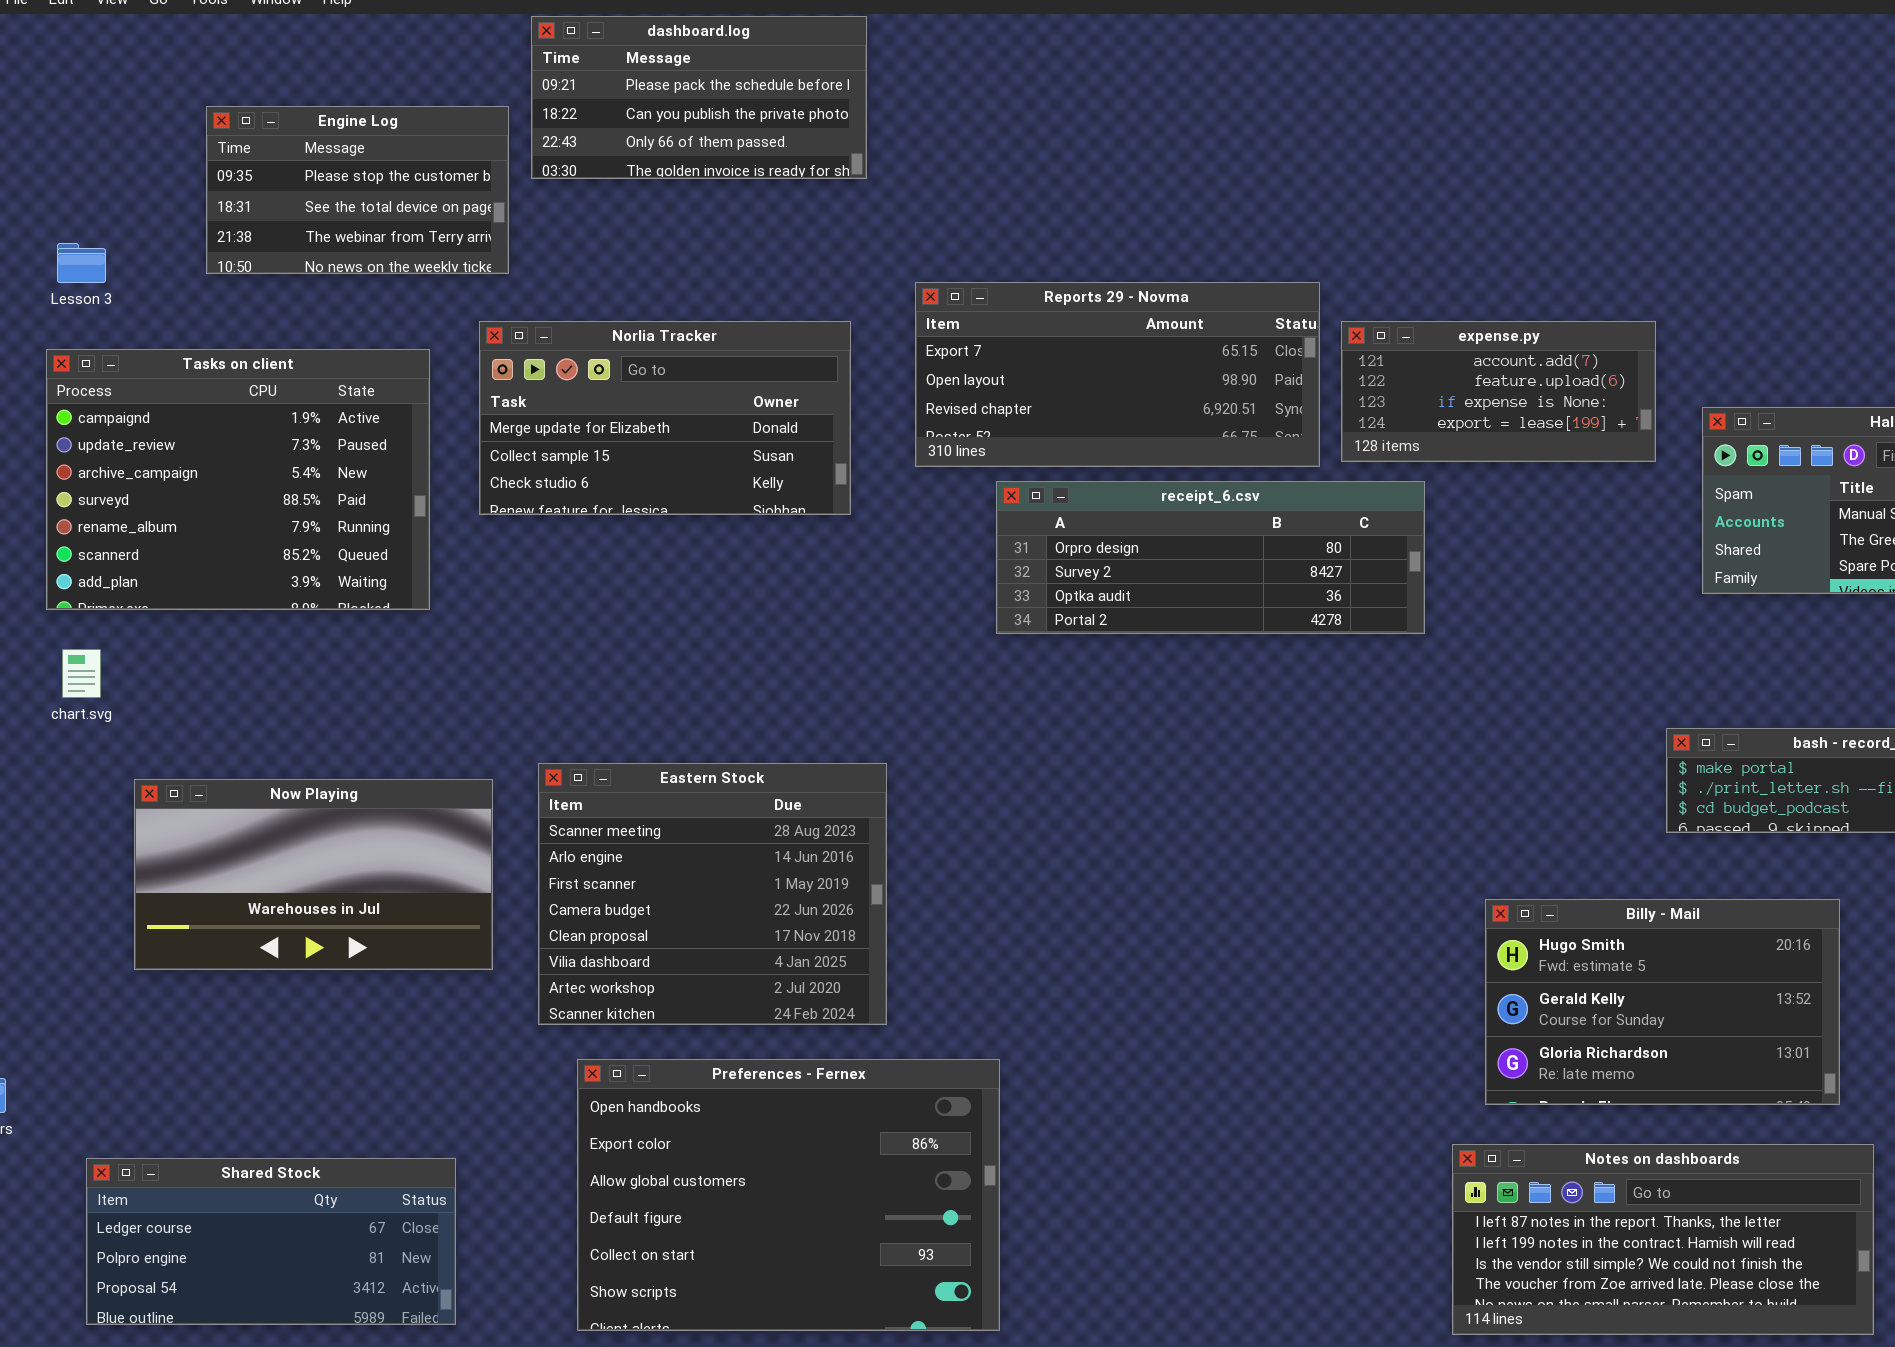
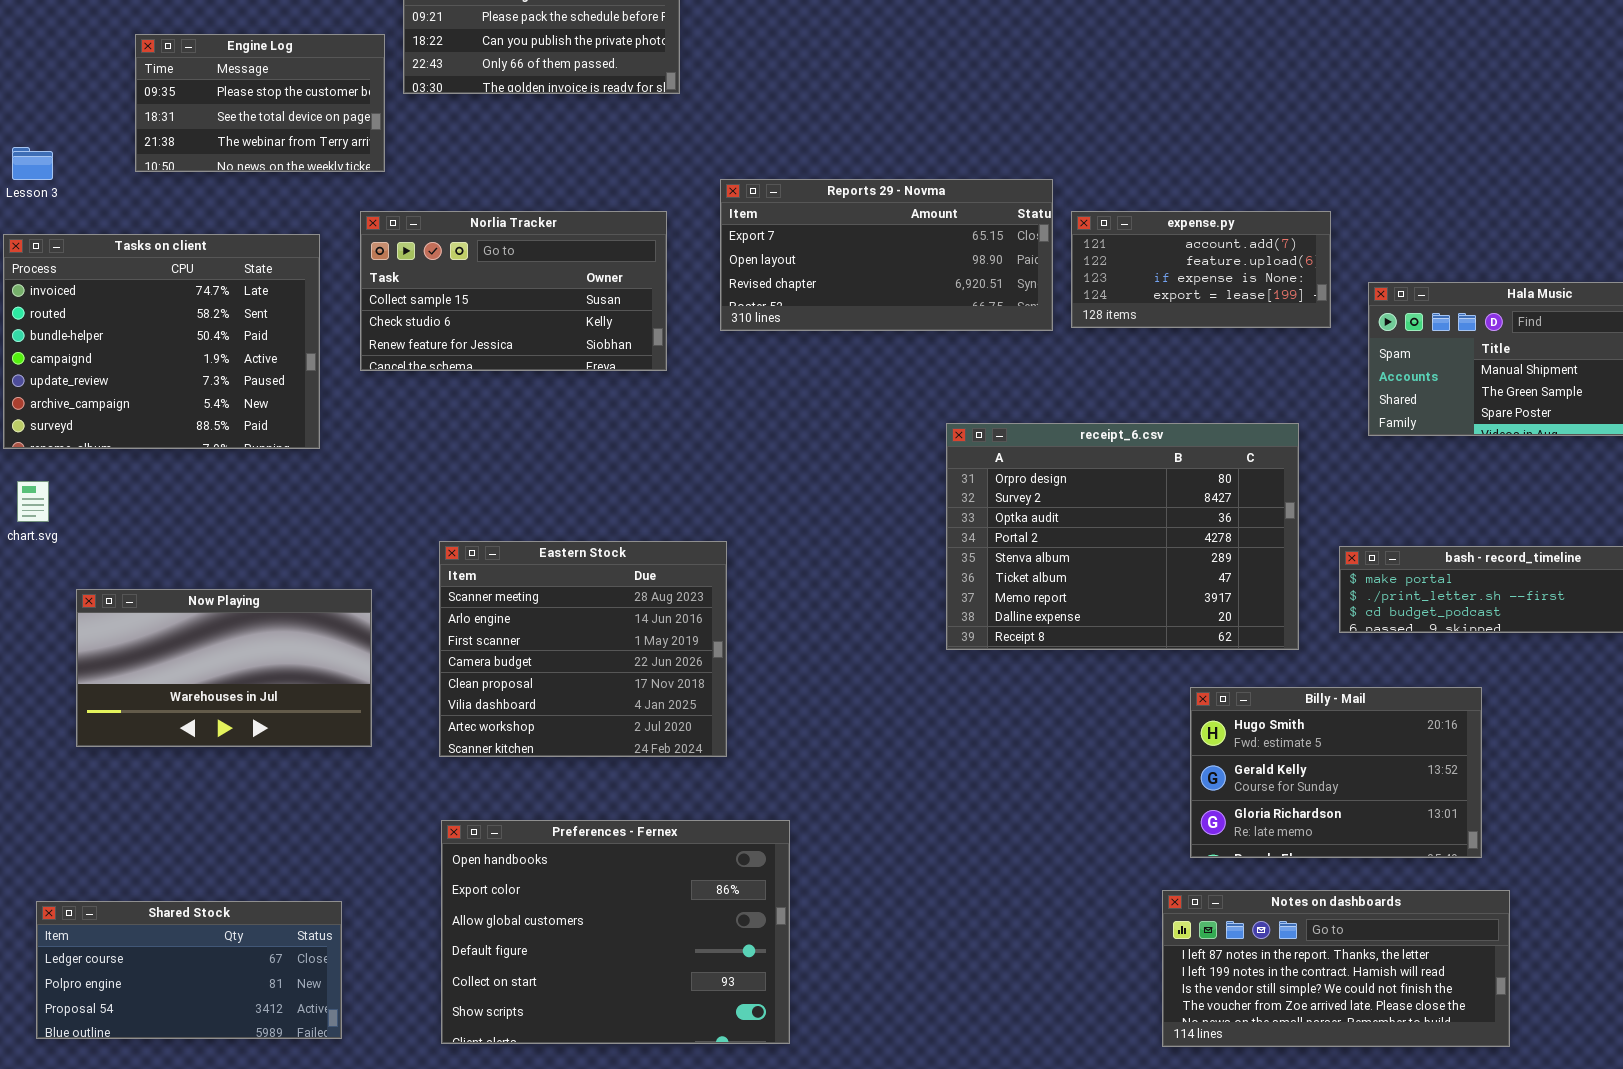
Norlia Tracker: [479,321,851,515] -> [360,211,667,371], scrolled down 1 row
Tasks on client: [46,349,430,610] -> [3,234,320,449], scrolled up 3 rows
receipt_6.csv: [996,481,1425,634] -> [946,423,1299,650], moved, resized
Eastern Stock: [538,763,887,1025] -> [439,541,727,757], moved

